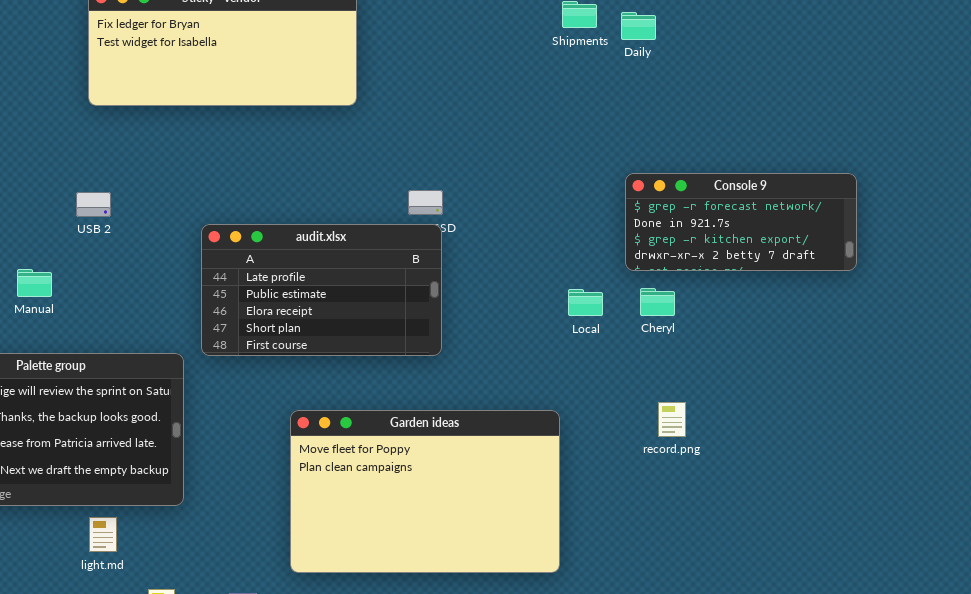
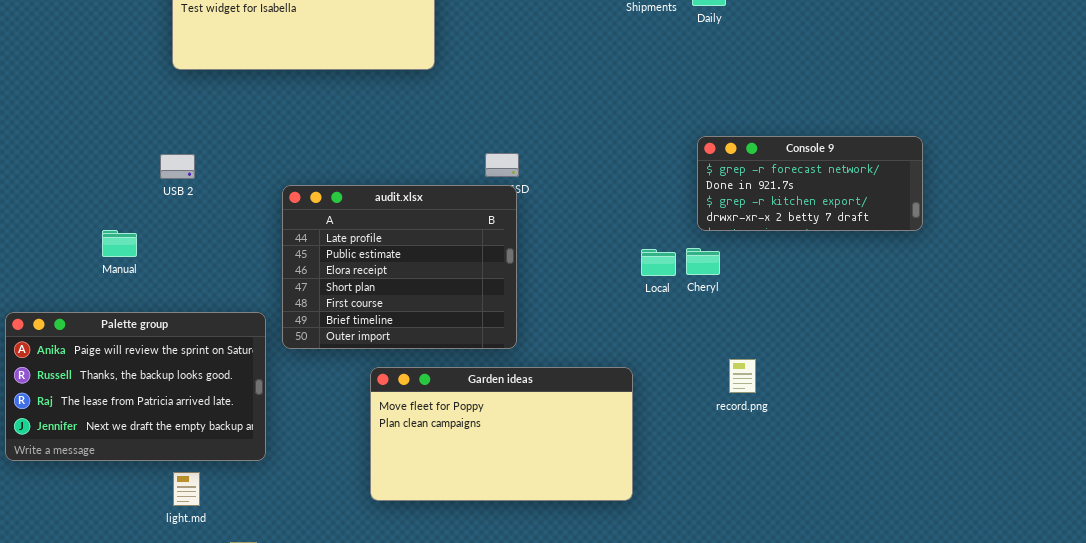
audit.xlsx: [201,224,442,356] -> [282,185,517,349], resized
Cheryl: [640,288,675,316] -> [686,248,720,275], moved
Garden ideas: [290,410,560,573] -> [370,367,633,501], resized

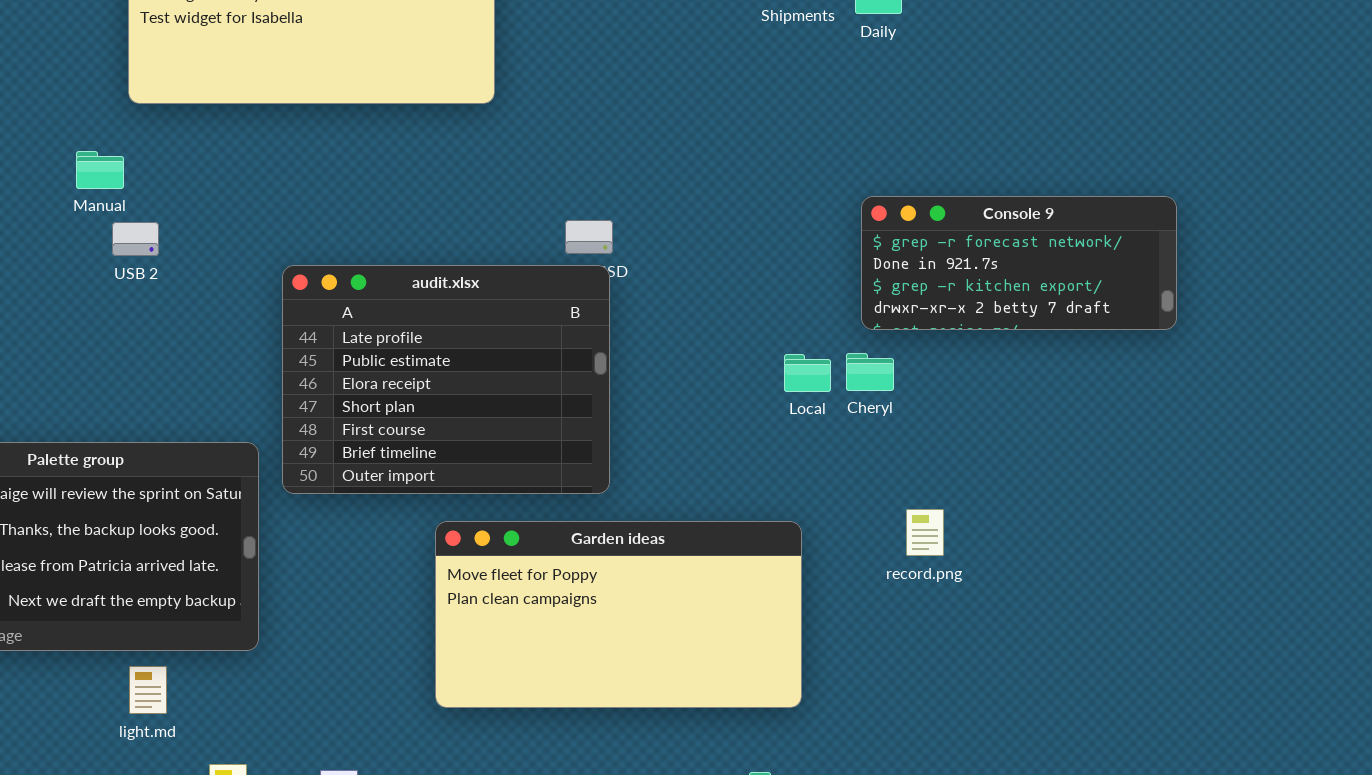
Manual: [102,230,137,257] -> [76,151,124,189], moved
Garden ideas: [370,367,633,501] -> [435,521,802,708], moved

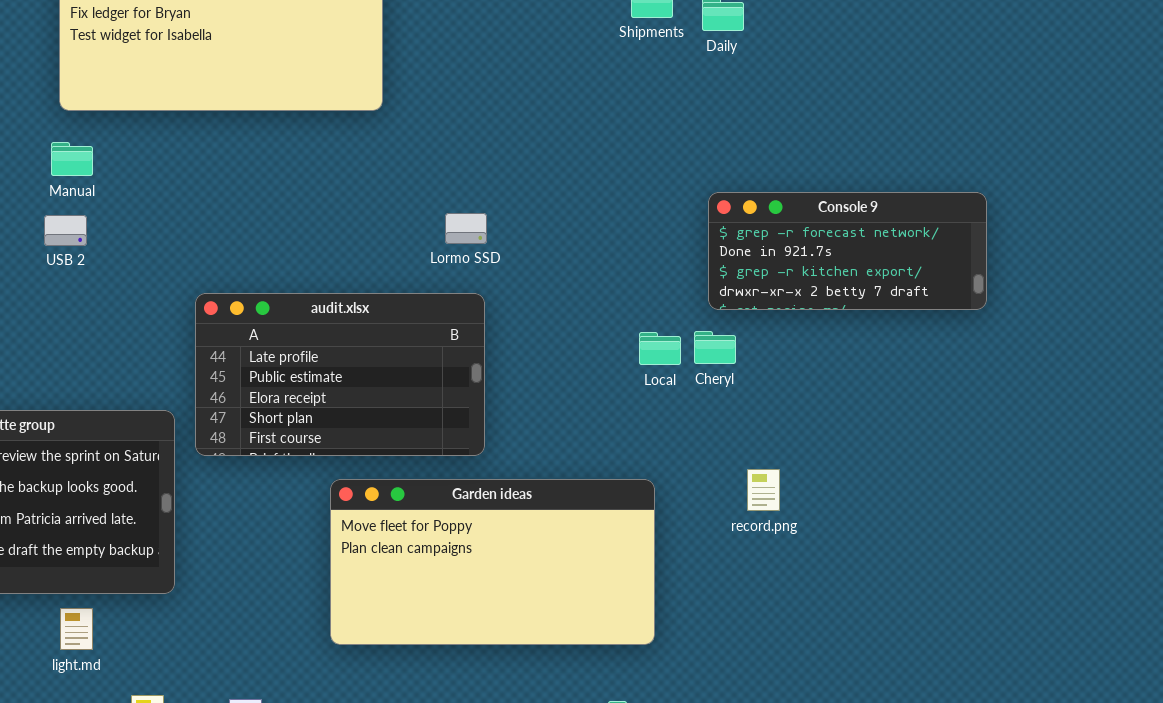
Manual: [76,151,124,189] -> [51,142,93,176], moved
audit.xlsx: [282,265,610,494] -> [195,293,485,456], resized

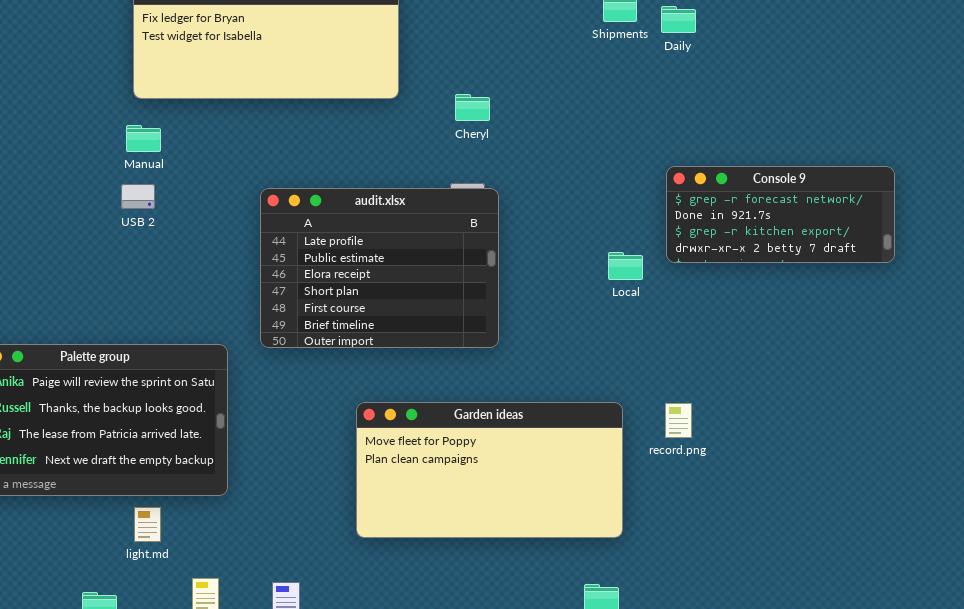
audit.xlsx: [195,293,485,456] -> [260,188,499,348], moved, resized
Cheryl: [694,331,736,364] -> [455,94,490,121], moved
Local: [639,332,681,365] -> [608,252,643,280], moved
record.png: [747,469,780,511] -> [665,403,692,438], moved

